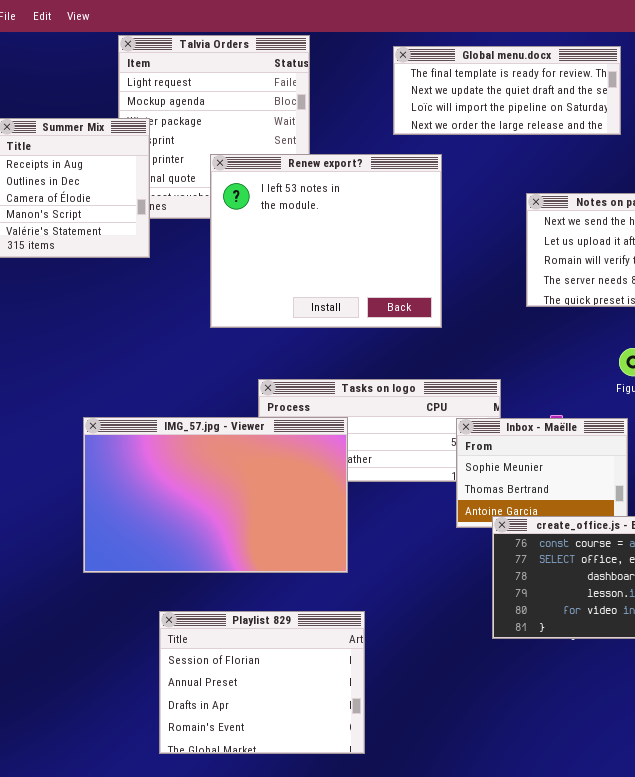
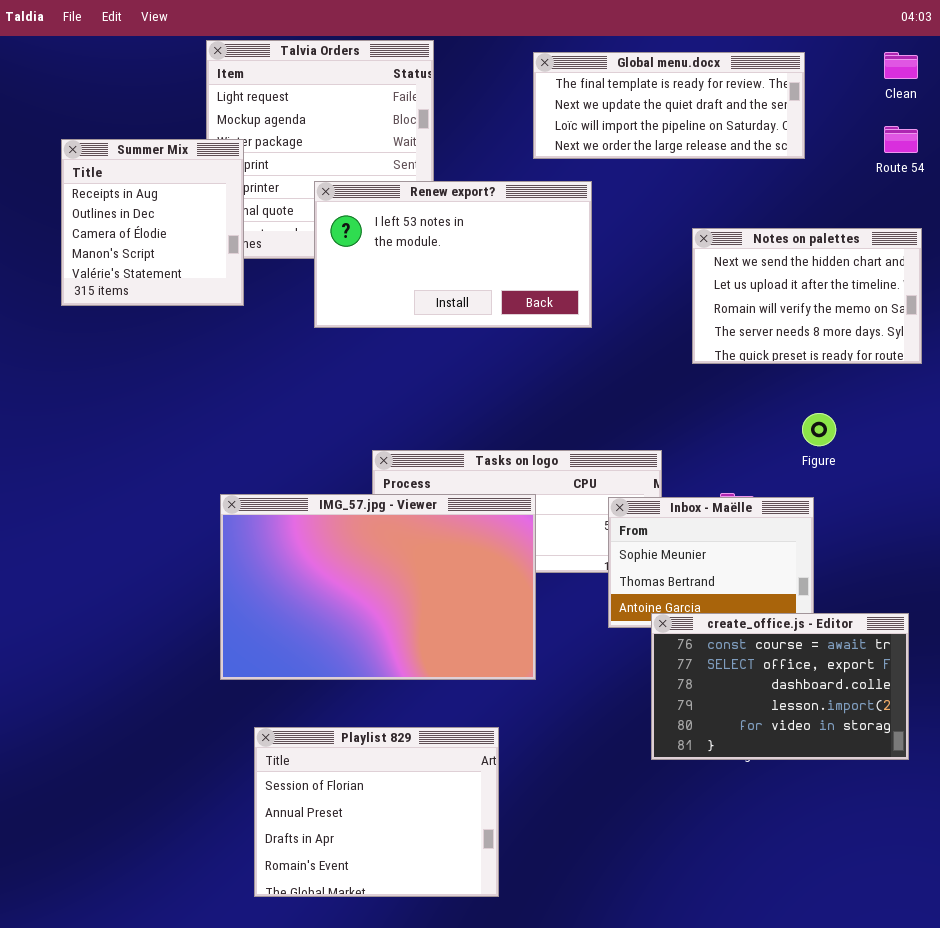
Renew export?: [210,154,442,328] -> [314,181,592,328], resized
IMG_57.jpg - Viewer: [83,417,348,573] -> [220,494,536,680], moved

